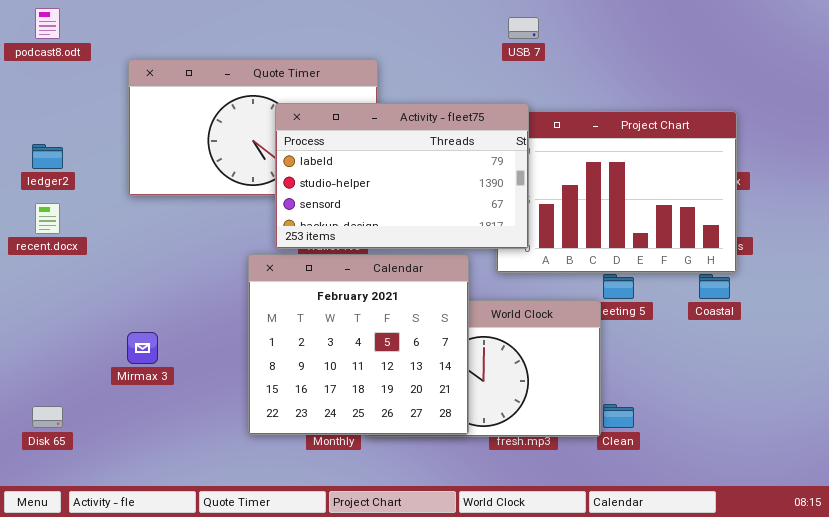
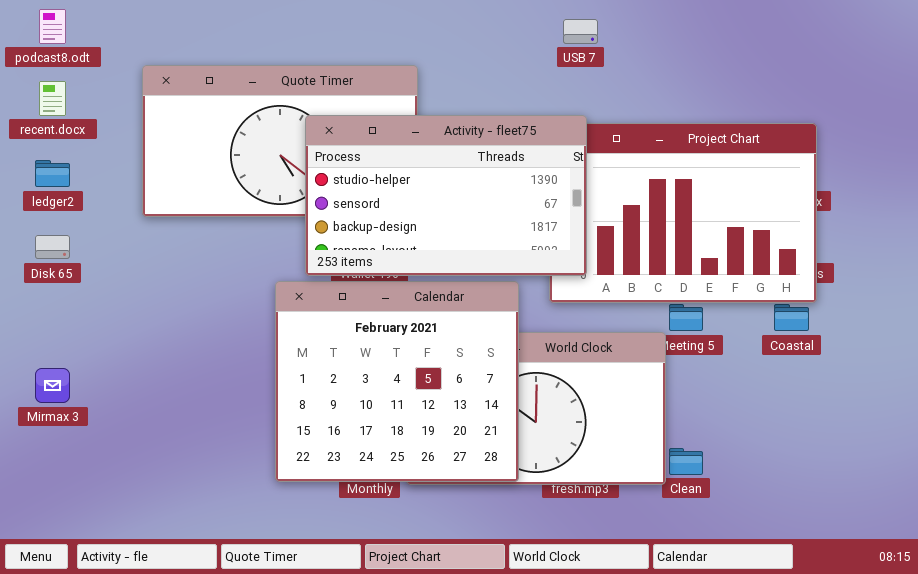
Activity - fleet75: [275,103,529,249] -> [305,115,587,276], scrolled down 1 row
recent.docx: [35,203,60,234] -> [39,81,66,116], moved
Mirmax 3: [127,332,158,364] -> [35,368,70,403], moved
Disk 65: [32,406,63,428] -> [35,235,70,259], moved

